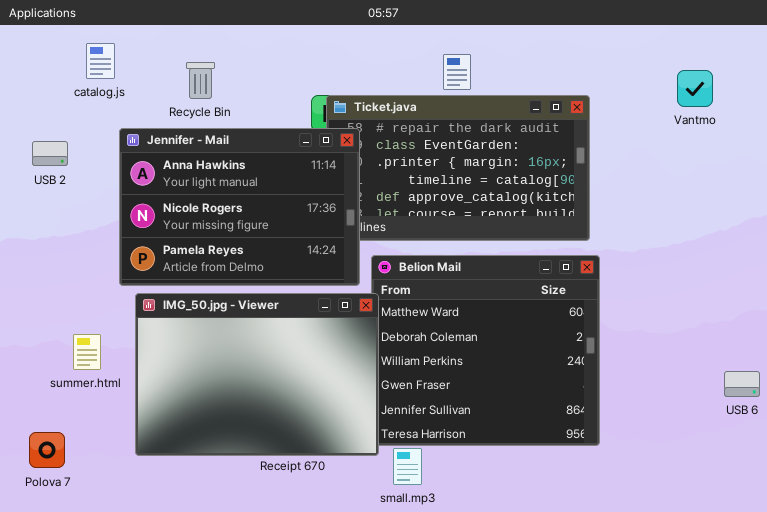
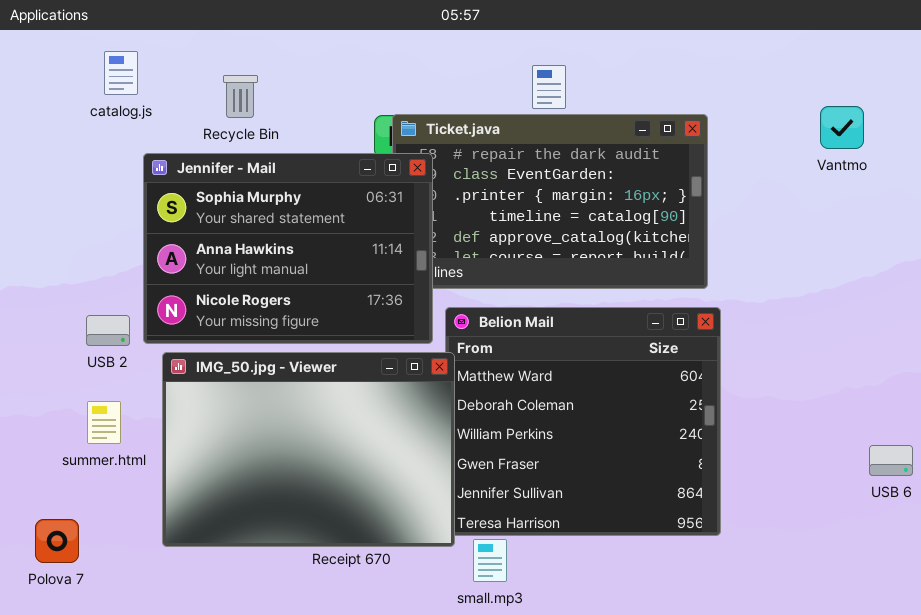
Vantmo: [677,70,713,107] -> [820,106,864,149], moved
Jennifer - Mail: [119,128,360,286] -> [143,153,433,344], scrolled up 1 row
USB 2: [32,141,68,166] -> [86,315,130,346], moved

